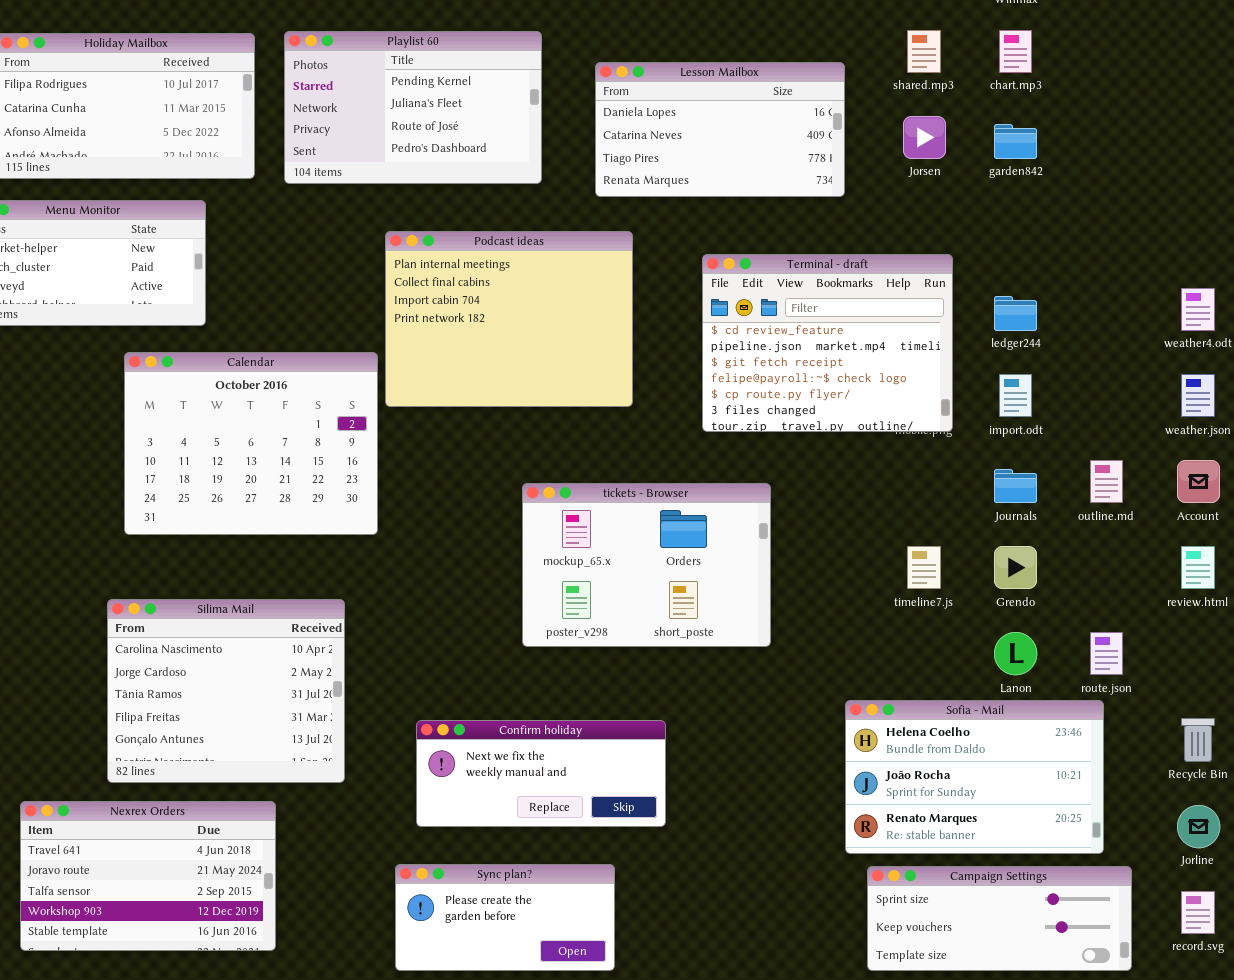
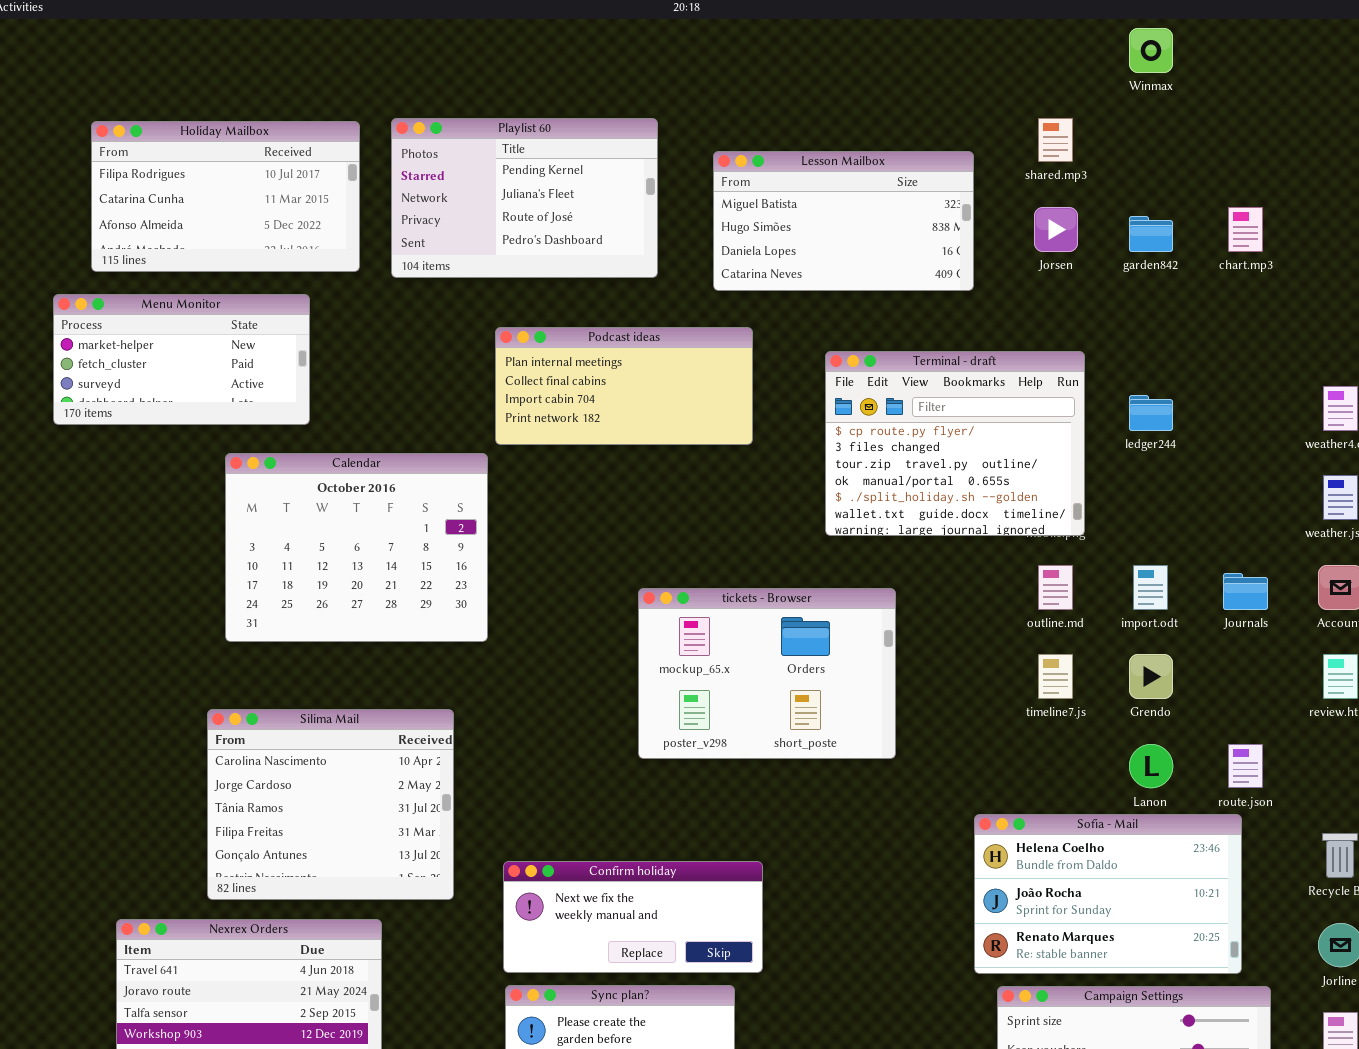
chart.mp3: [999,30,1032,73] -> [1228,207,1263,252], moved
Lesson Mailbox: [595,62,845,197] -> [713,151,974,291], scrolled up 2 rows
Podcast ideas: [385,231,633,407] -> [495,327,753,445], resized
Terminal - draft: [702,254,953,432] -> [825,351,1085,536], scrolled down 4 rows
import.odt: [999,374,1032,417] -> [1133,565,1168,610], moved
outline.md: [1090,460,1123,503] -> [1038,565,1073,610], moved
Journals: [994,469,1037,503] -> [1223,573,1268,610], moved
Confirm holiday: [416,720,666,827] -> [503,861,763,973], moved

